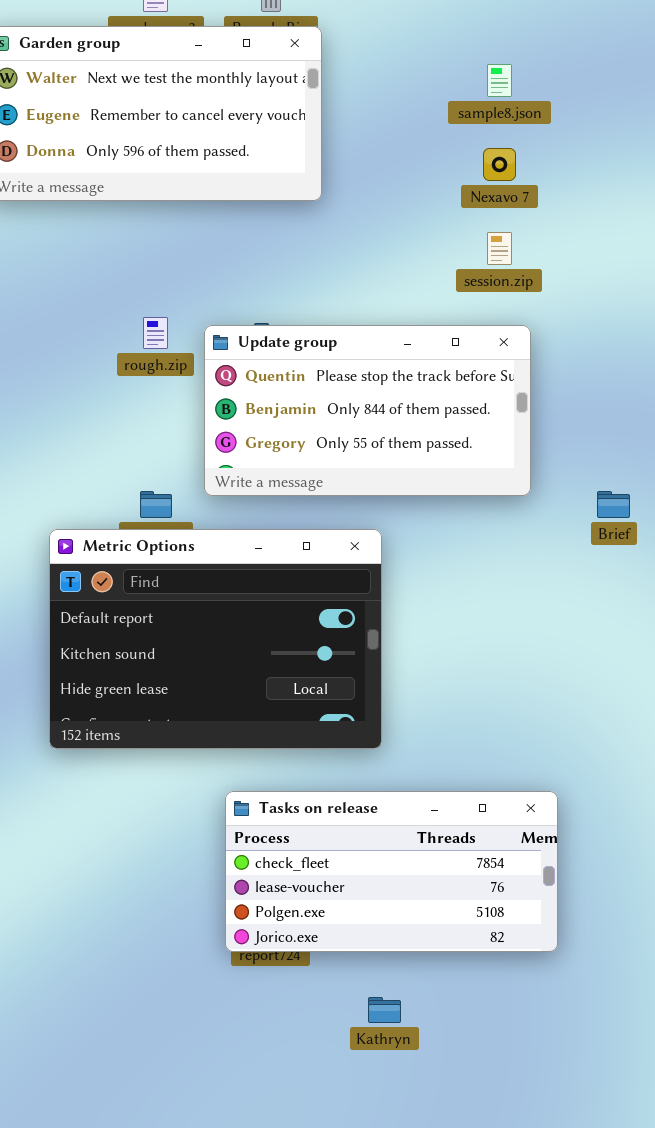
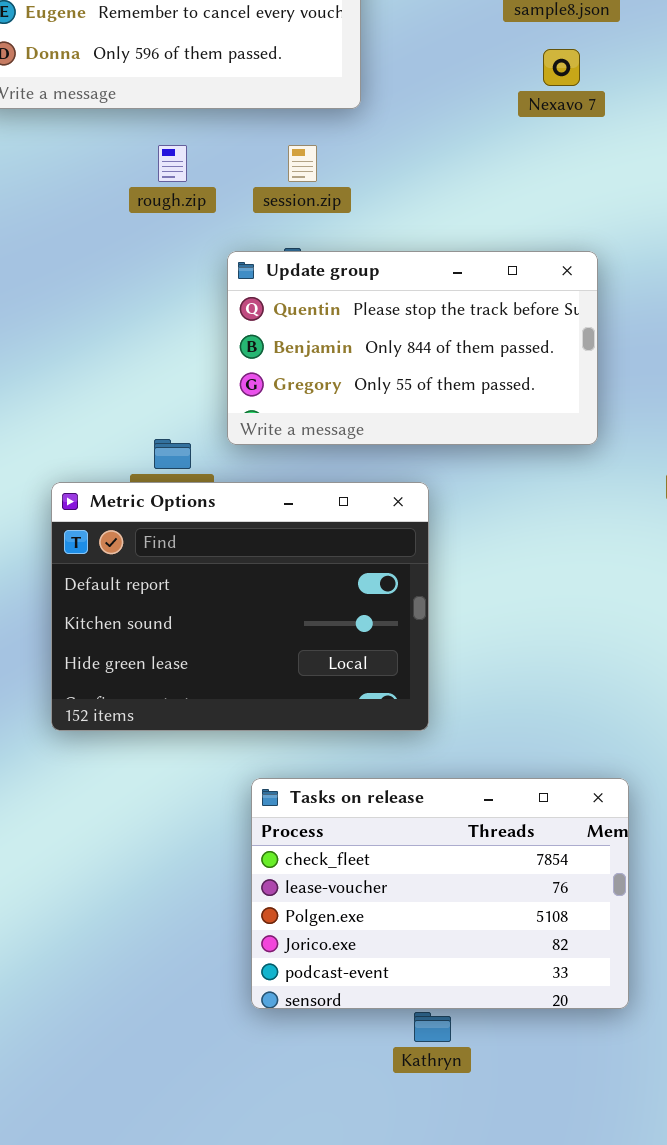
session.zip: [487,232,512,265] -> [288,145,317,182], moved
rough.zip: [143,317,168,349] -> [158,145,187,182], moved
Tasks on release: [225,791,558,952] -> [251,778,629,1009], resized

